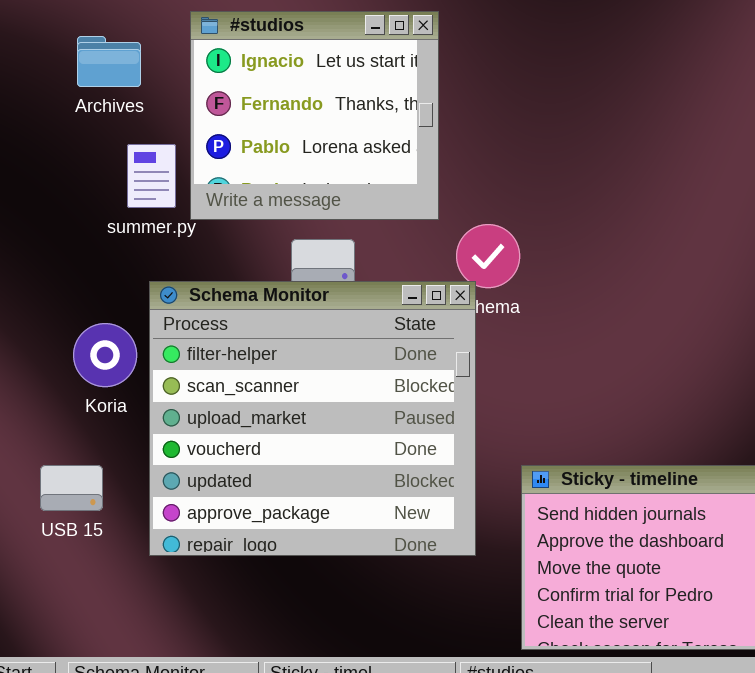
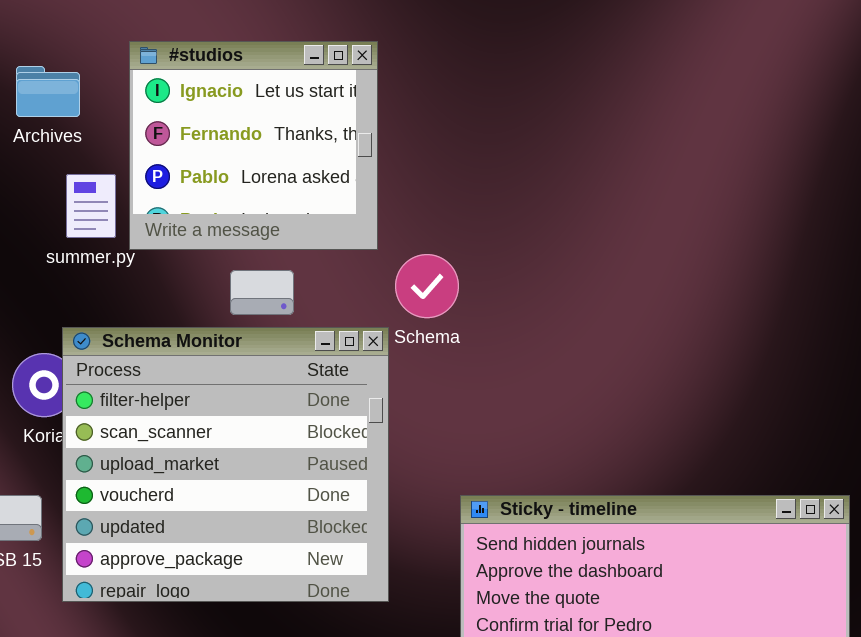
Schema Monitor: [149,281,476,556] -> [62,327,389,602], moved

